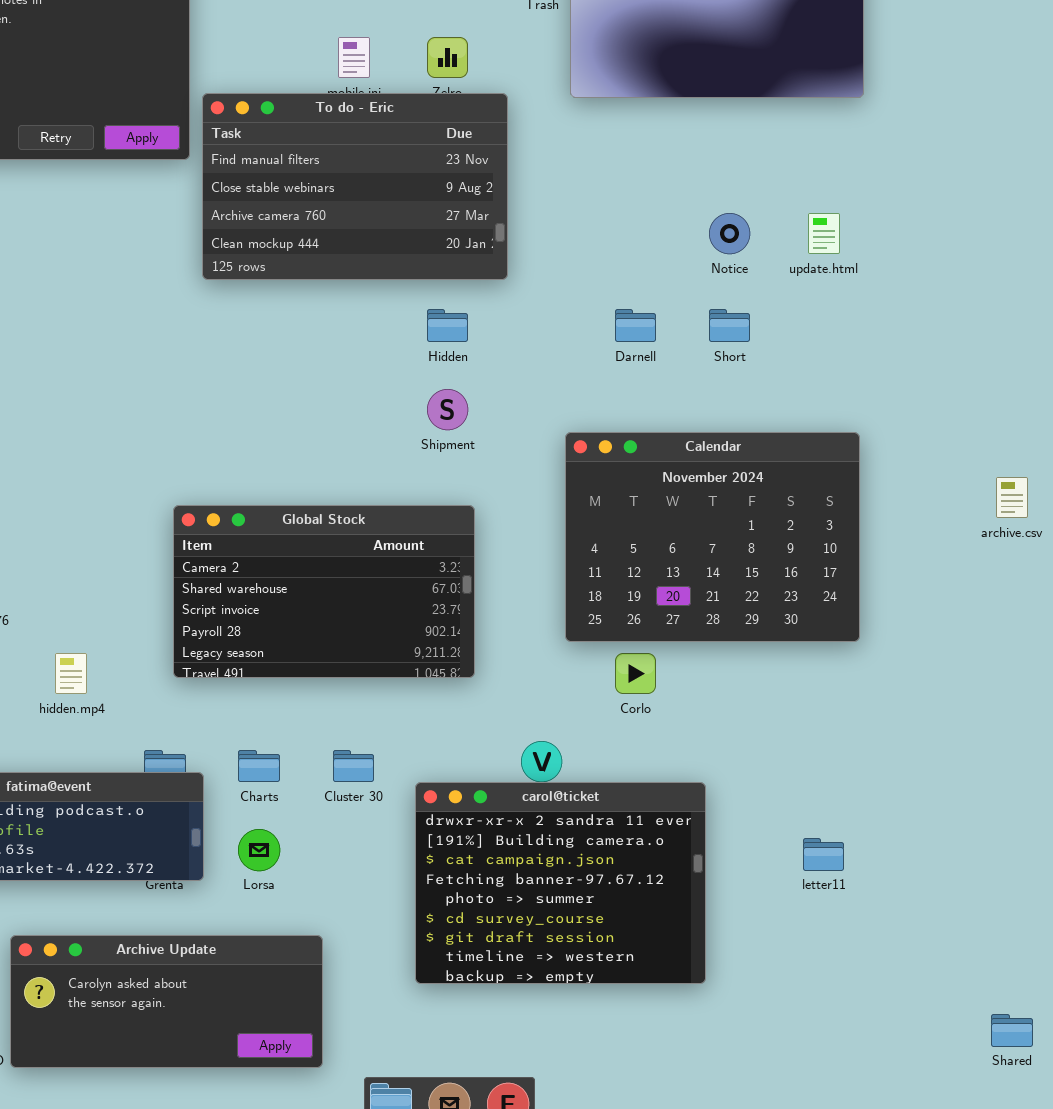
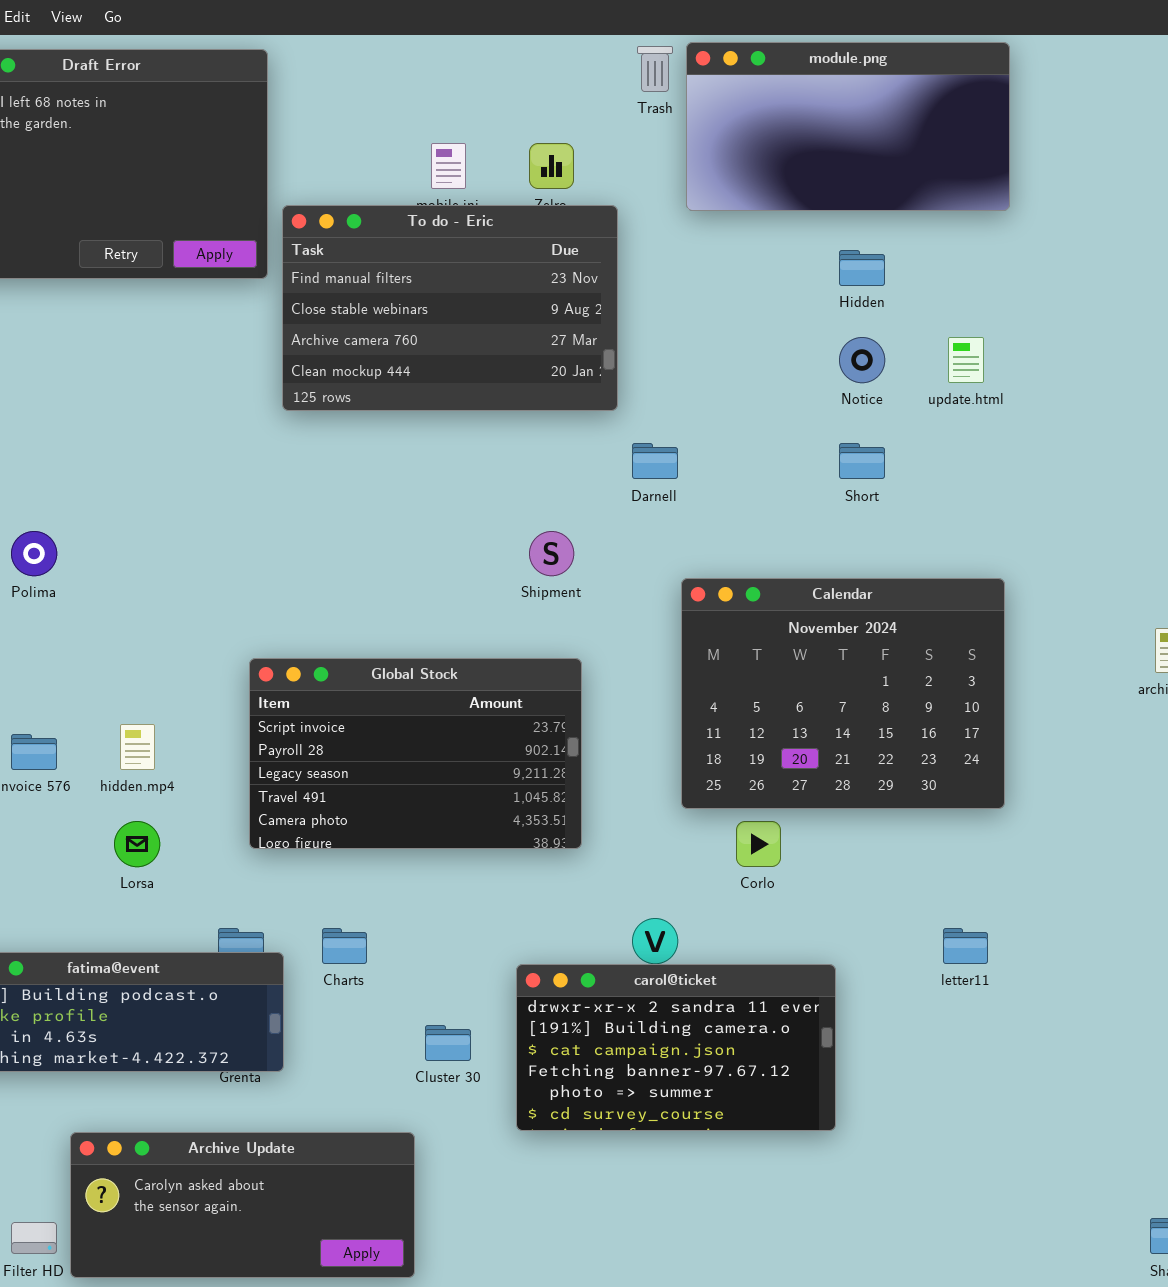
Hidden: [427,309,468,342] -> [839,250,885,286], moved
Darnell: [615,309,656,342] -> [632,443,678,479], moved
Global Stock: [173,505,475,678] -> [249,658,582,849], scrolled down 2 rows
hidden.mp4: [55,653,87,694] -> [120,724,155,770], moved
Cluster 30: [333,750,374,782] -> [425,1025,471,1061], moved
carol@ticket: [415,782,706,984] -> [516,964,836,1131], resized
Lorsa: [238,829,280,871] -> [114,821,160,867], moved
letter11: [803,838,844,871] -> [943,928,988,964], moved

